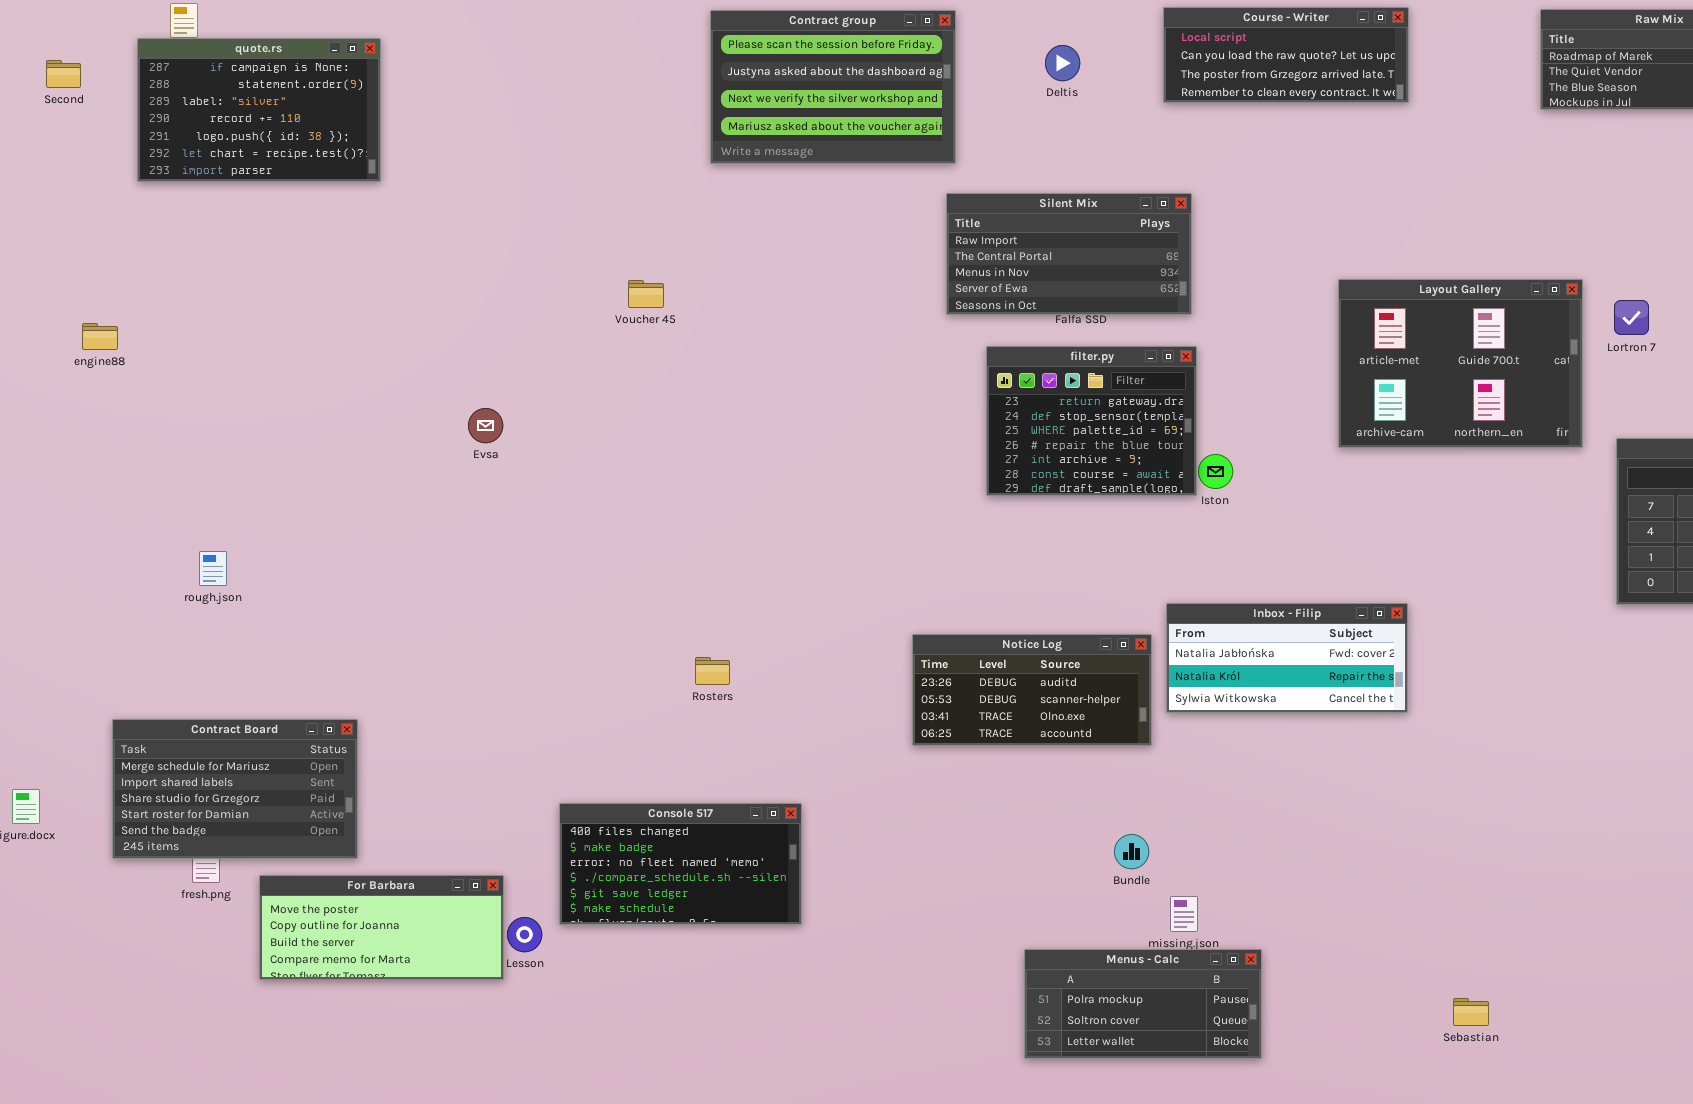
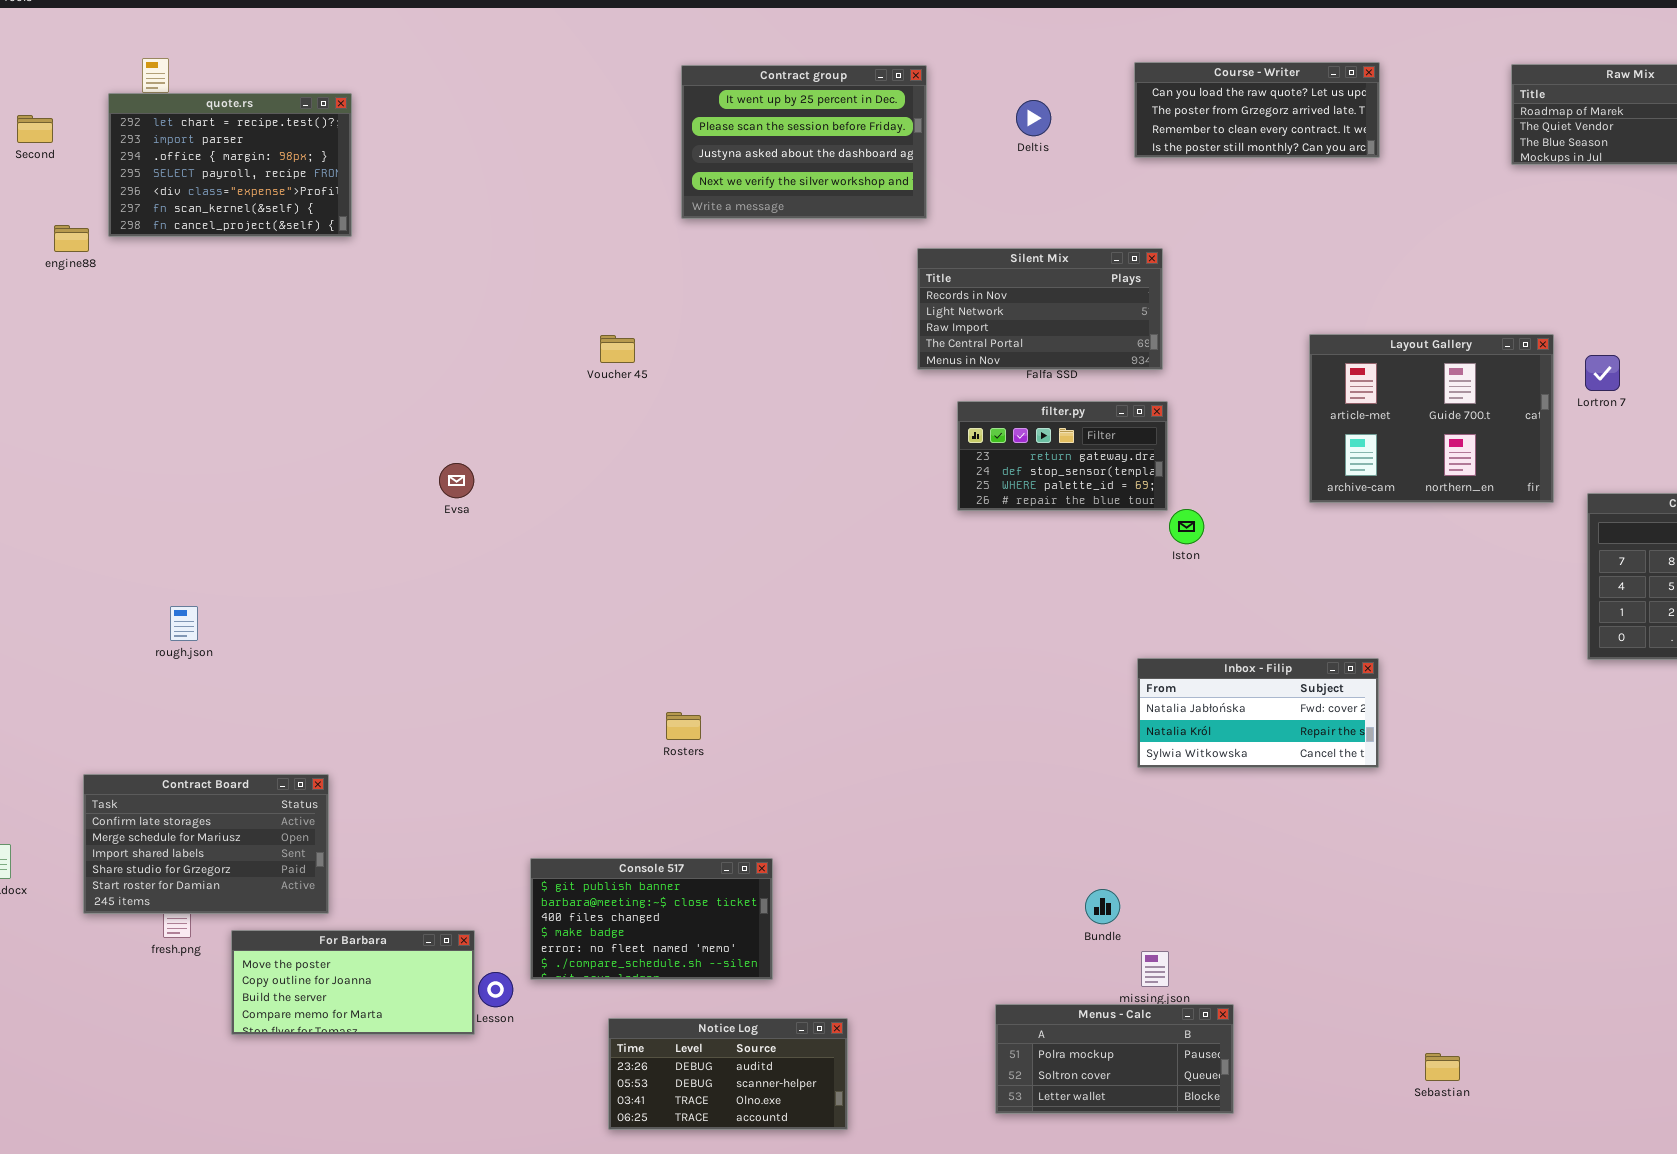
Course - Writer: [1163,7,1409,103] -> [1134,62,1380,158], scrolled down 1 row
Contract group: [710,10,956,164] -> [681,65,927,219], scrolled up 1 row
quote.rs: [137,38,381,182] -> [108,93,352,237], scrolled down 5 rows
Silent Mix: [946,193,1192,315] -> [917,248,1163,370], scrolled up 2 rows
engine88: [82,323,118,350] -> [54,225,89,252], moved
filter.py: [986,346,1197,496] -> [957,401,1168,511], resized
Notice Log: [912,634,1152,746] -> [608,1018,848,1130], moved
Contract Board: [112,719,358,859] -> [83,774,329,914], scrolled up 1 row
Console 517: [559,803,802,925] -> [530,858,773,980], scrolled up 2 rows

